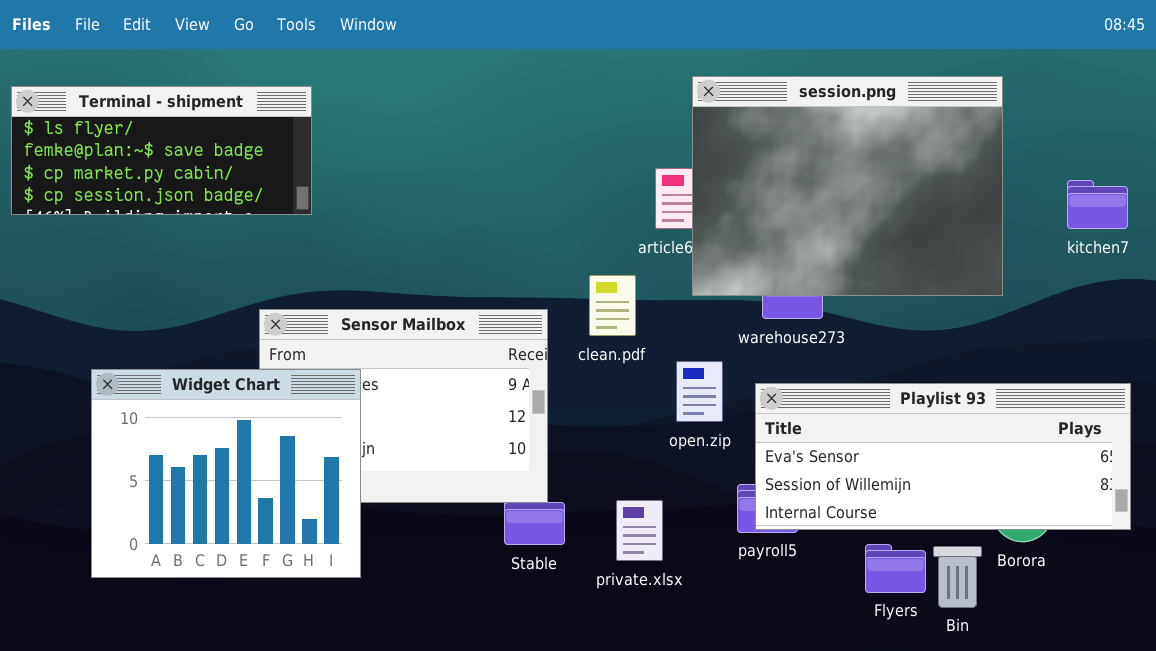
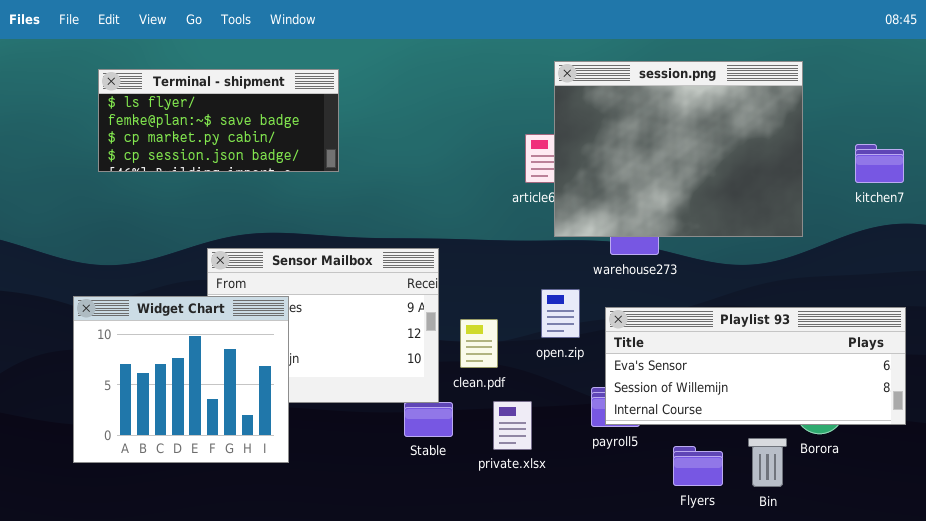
Terminal - shipment: [11,86,312,215] -> [98,69,339,172], moved
clean.pdf: [589,275,636,336] -> [460,319,498,368], moved
Flyers: [865,544,926,593] -> [673,446,723,486], moved

